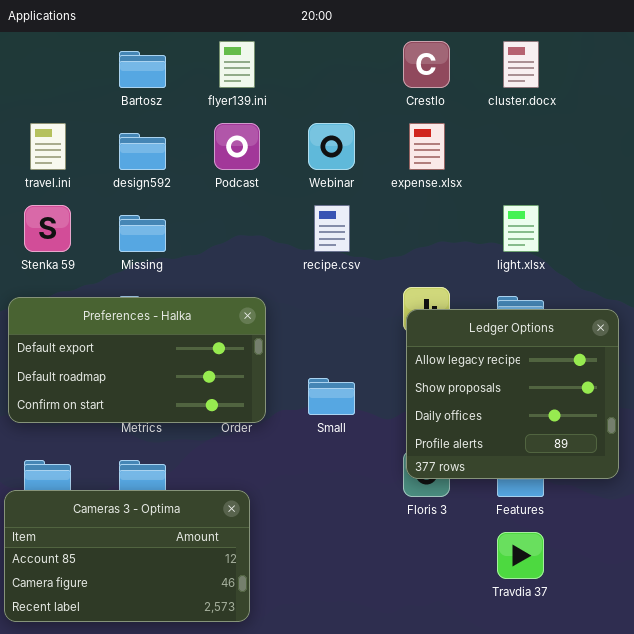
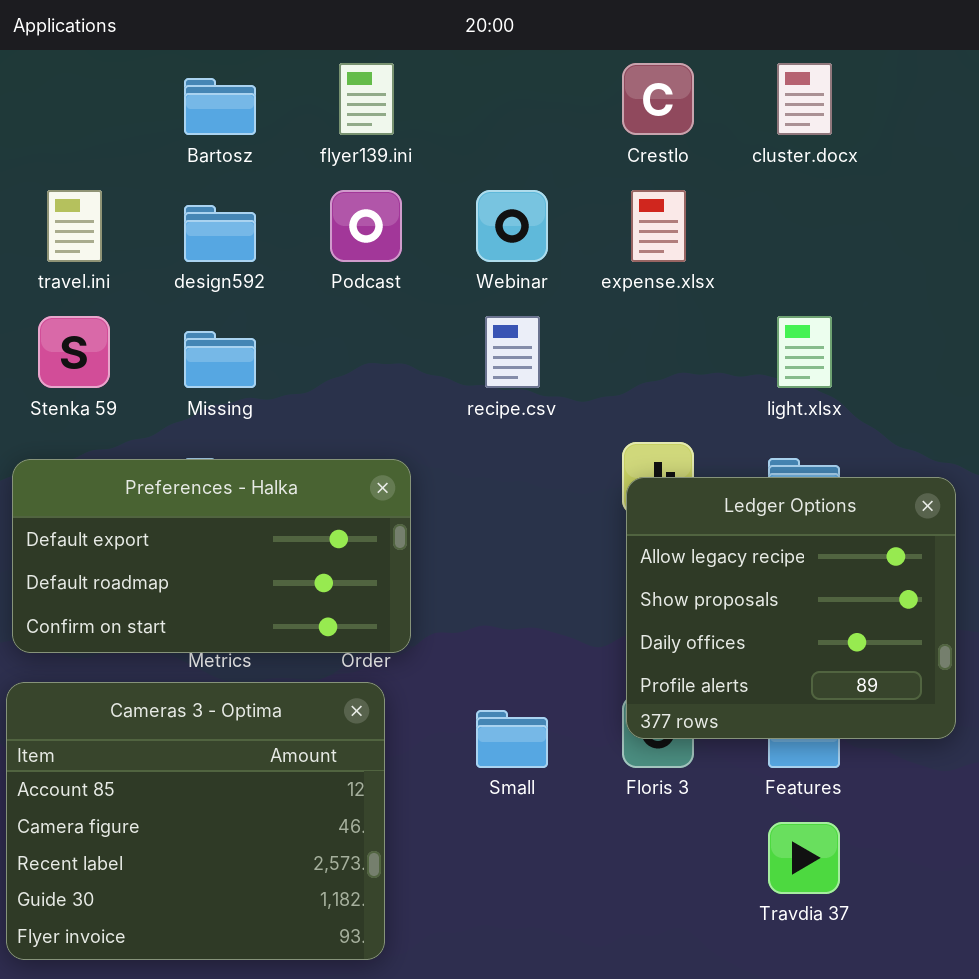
Small: [308,378,355,415] -> [476,710,548,768], moved
Cameras 3 - Optima: [4,490,250,622] -> [6,682,385,960], resized

